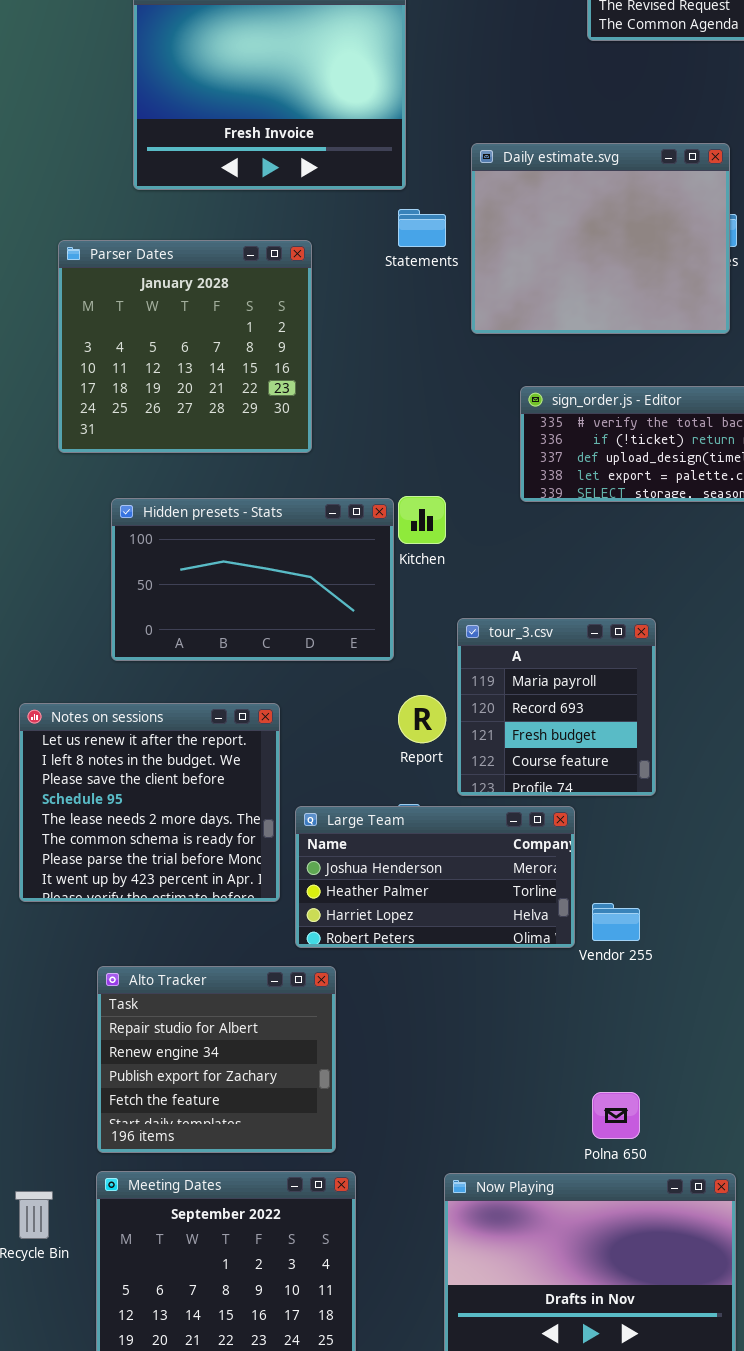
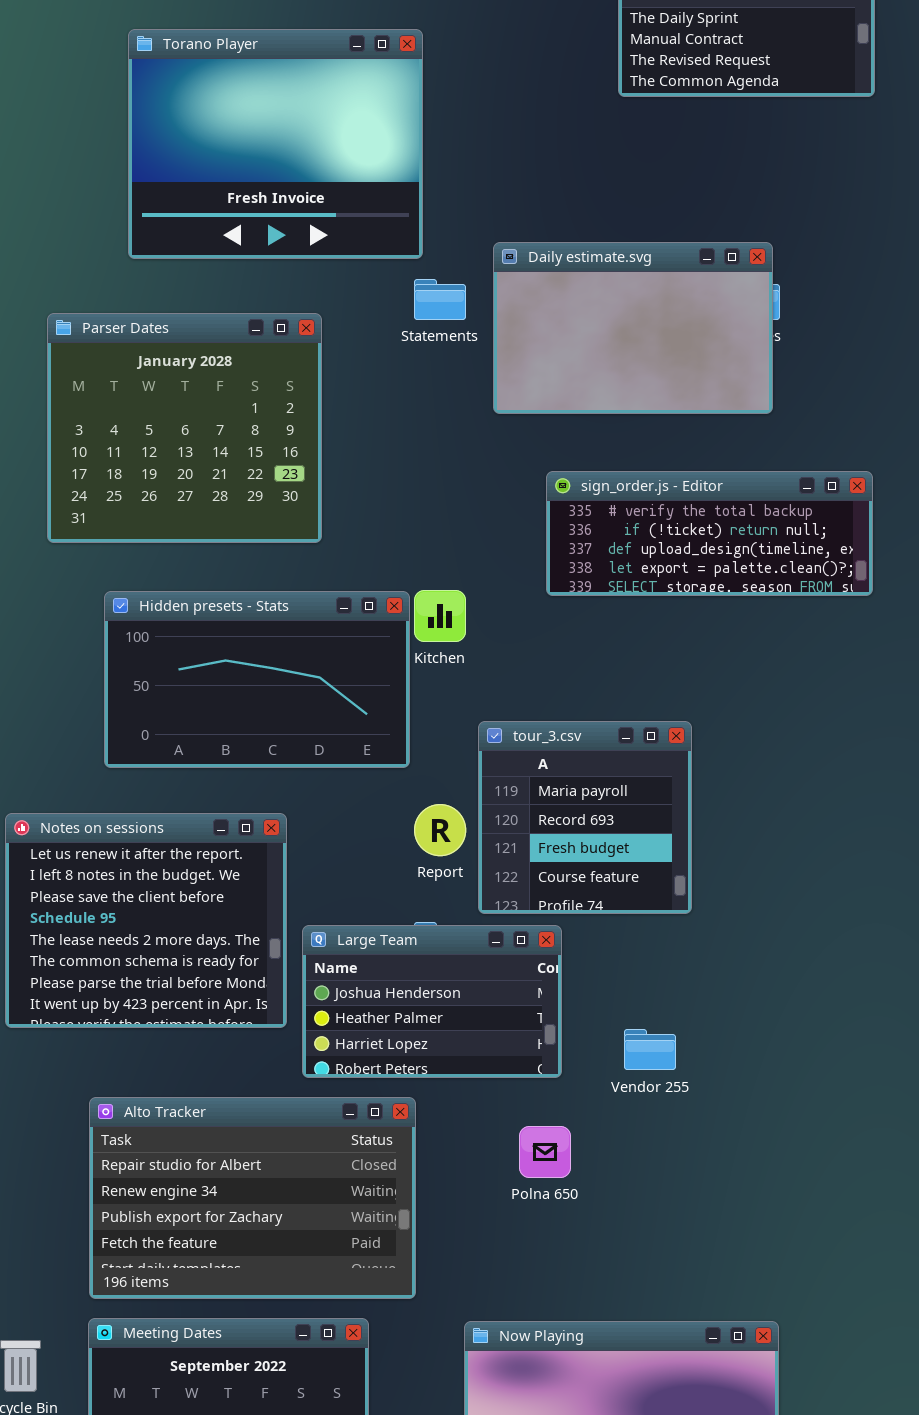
Daily estimate.svg: [471,143,730,334] -> [493,242,773,414], resized
Large Team: [295,806,575,948] -> [302,925,562,1078], resized
Alto Tracker: [97,966,336,1153] -> [89,1097,416,1299], resized
Polna 650: [592,1092,640,1139] -> [519,1126,571,1178], moved

